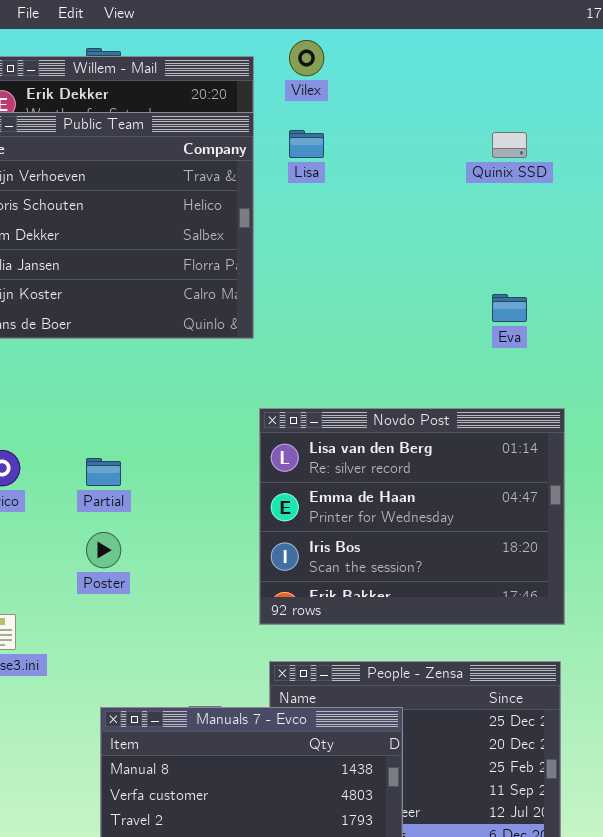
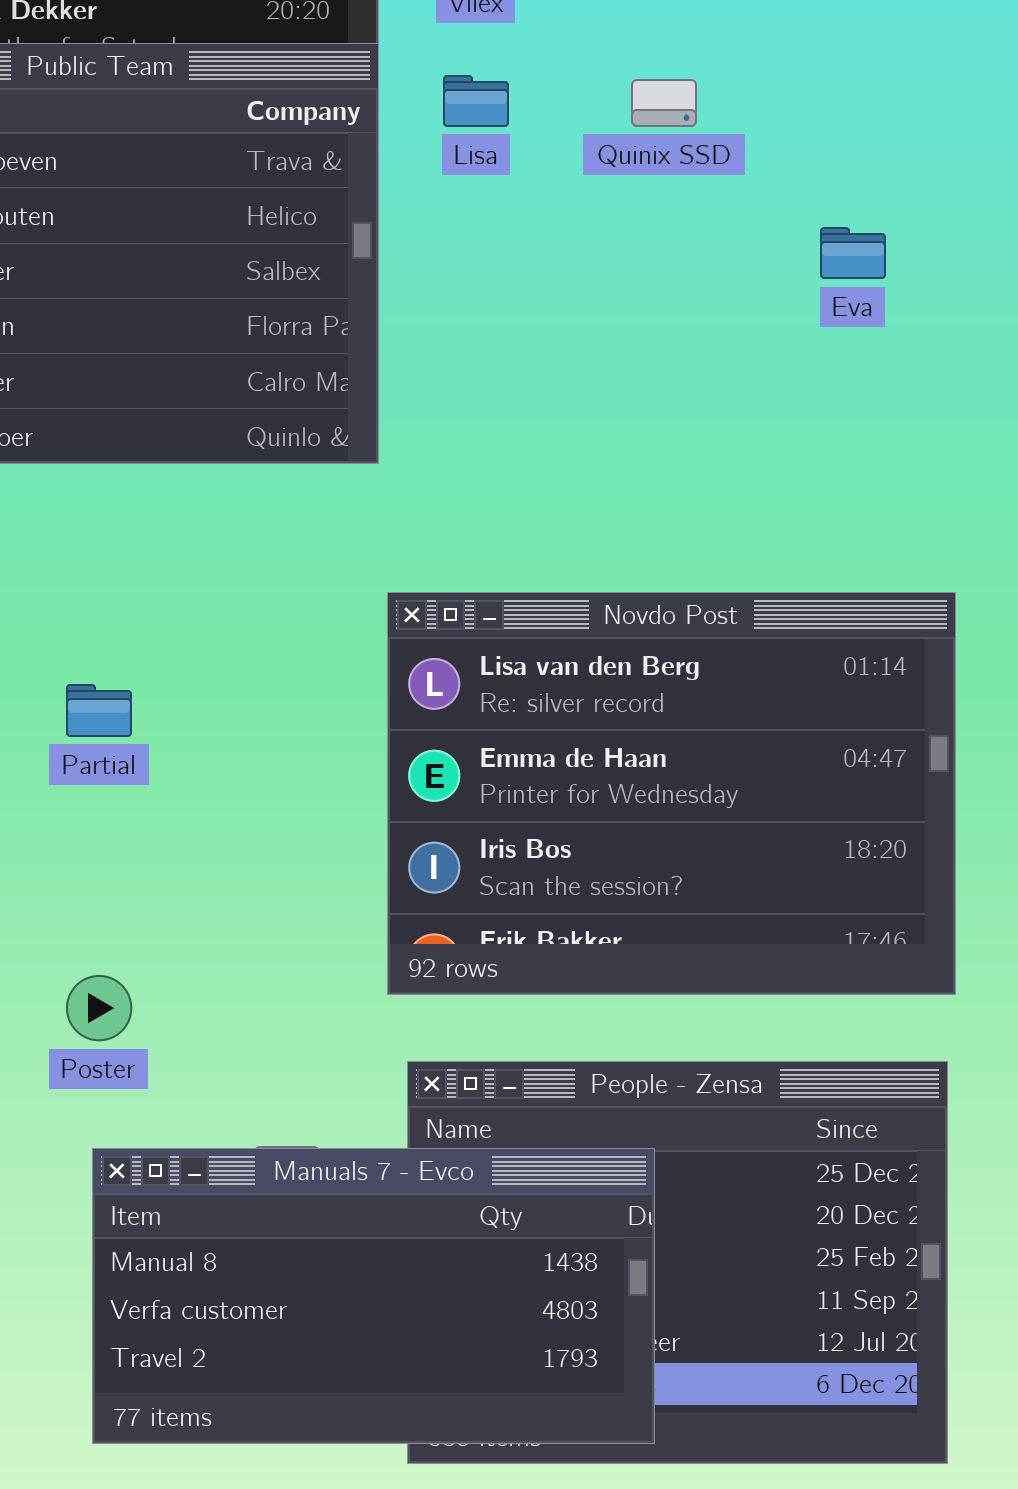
Quinix SSD: [492,132,527,158] -> [631,79,697,127], moved
Eva: [492,294,527,322] -> [820,227,886,279], moved
Poster: [86,532,121,568] -> [66,975,132,1041], moved

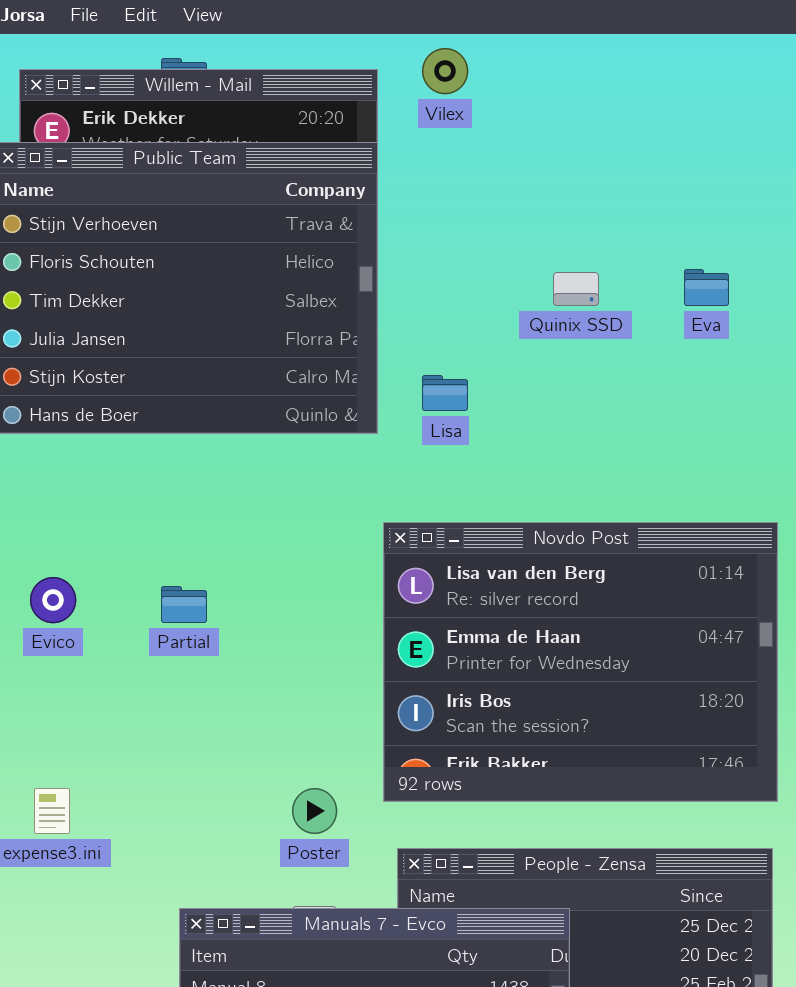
Lisa: [443,75,509,127] -> [422,375,468,411], moved
Quinix SSD: [631,79,697,127] -> [553,272,599,306], moved
Poster: [66,975,132,1041] -> [292,788,337,834], moved

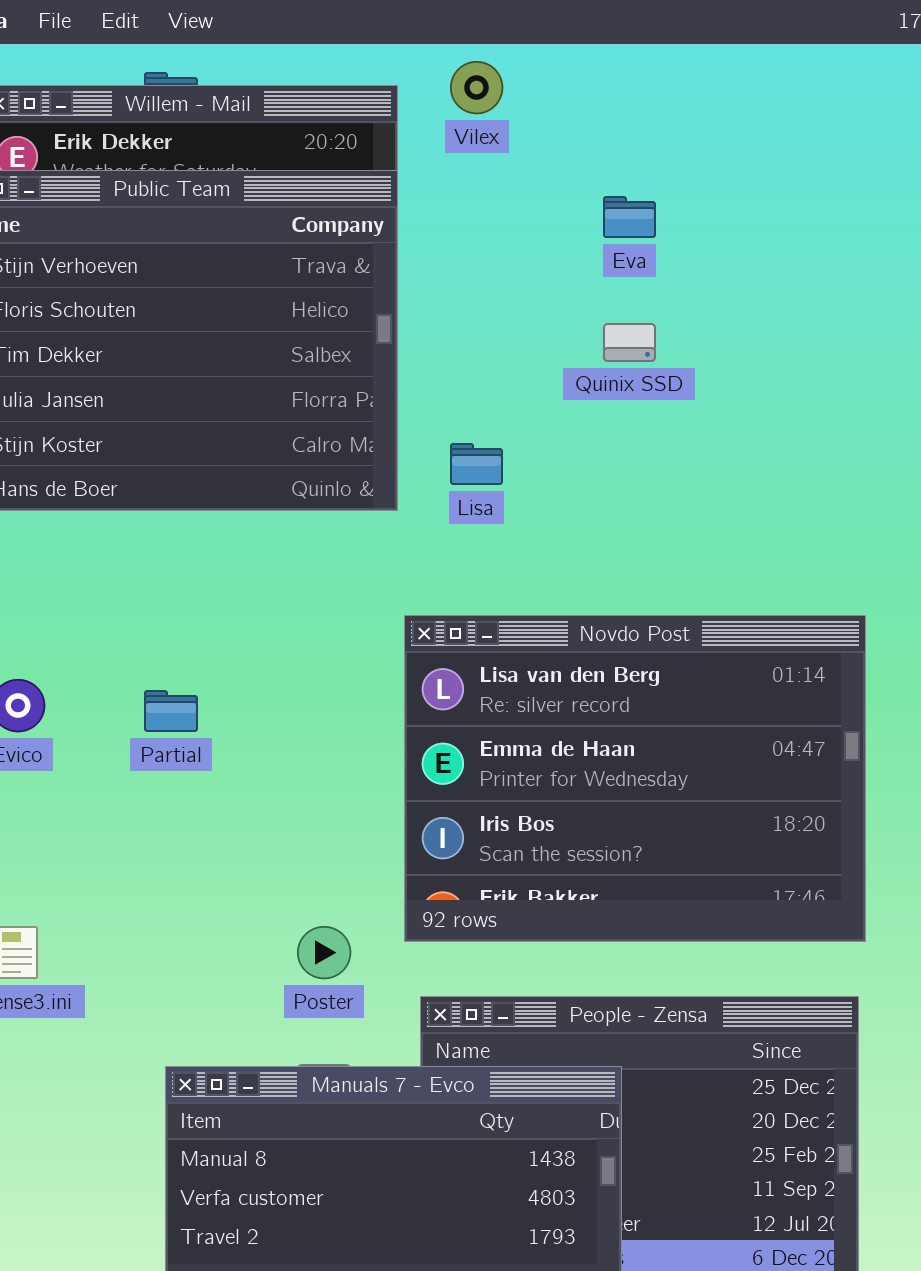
Eva: [684,269,729,306] -> [603,196,656,238], moved

